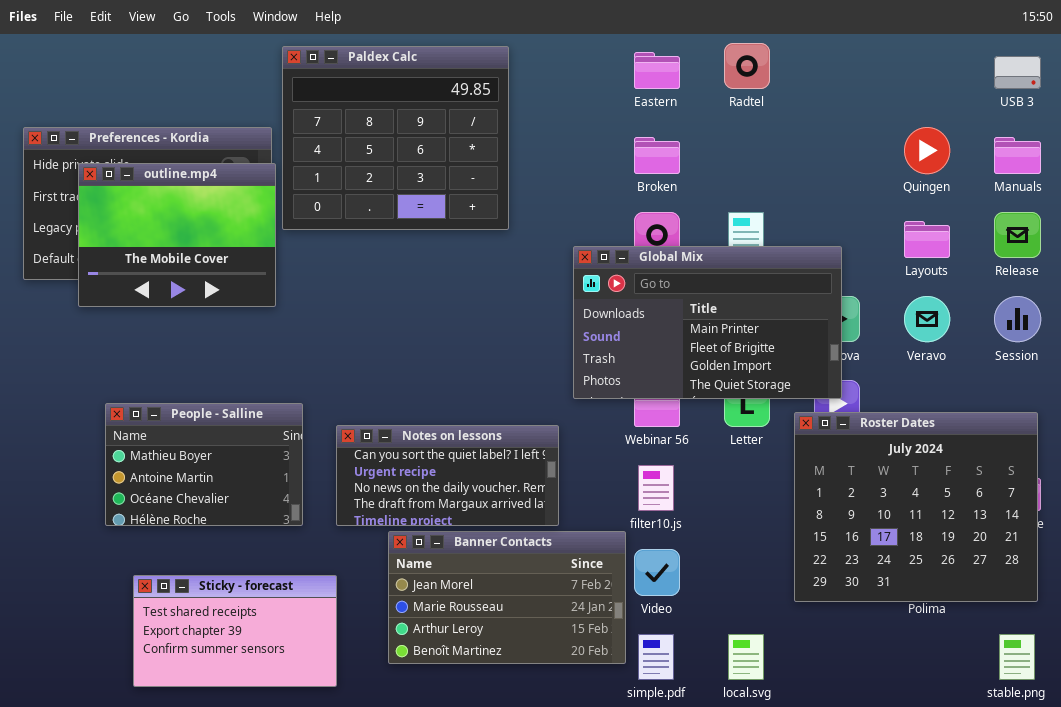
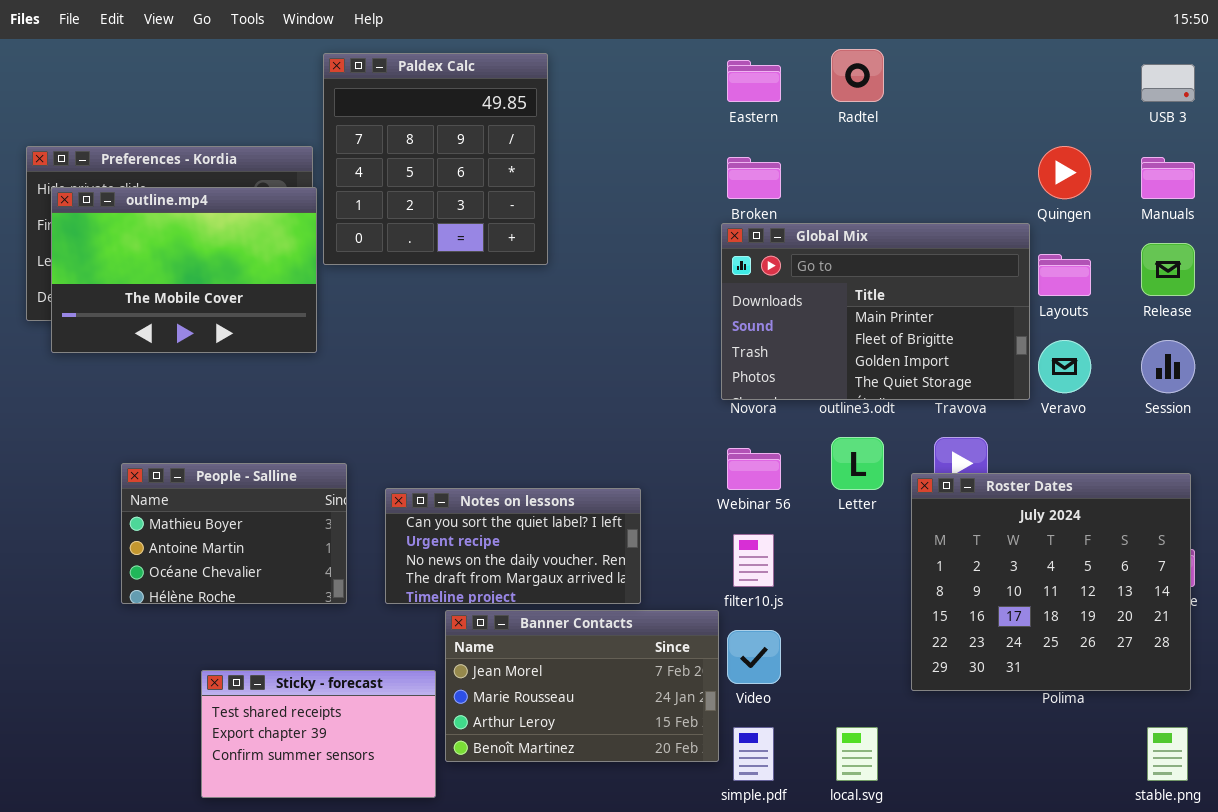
Paldex Calc: [282,46,509,230] -> [323,53,548,265], resized
outline.mp4: [78,163,276,307] -> [51,187,317,353], resized
Global Mix: [573,246,842,399] -> [721,223,1030,400], moved
Sticky - forecast: [133,575,337,687] -> [201,670,436,798], moved

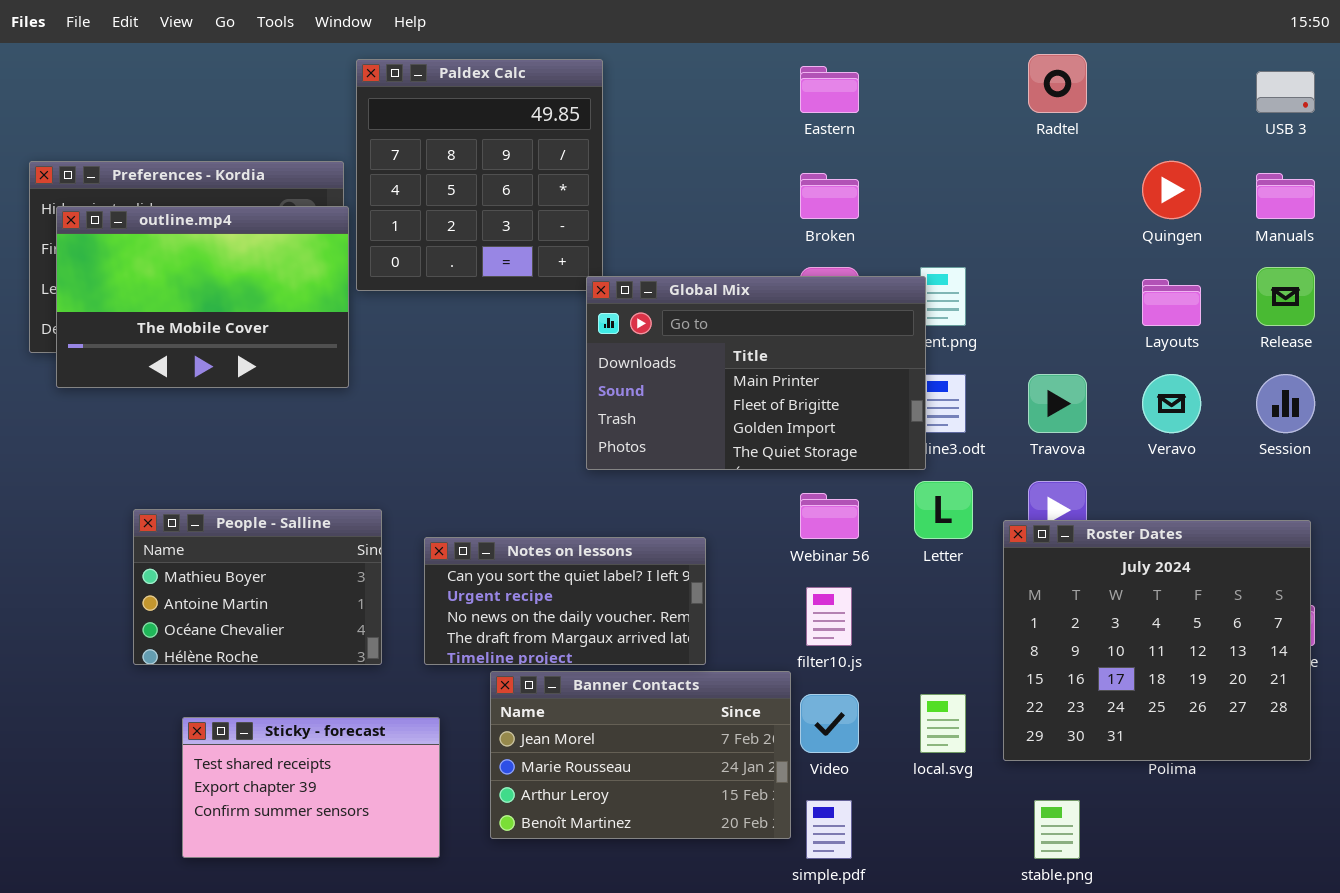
Radtel: [831,49,884,102] -> [1028,54,1087,113], moved
Global Mix: [721,223,1030,400] -> [586,276,926,470], moved
Sticky - forecast: [201,670,436,798] -> [182,717,440,858], moved
local.svg: [836,727,878,781] -> [920,694,966,753], moved
stable.png: [1147,727,1188,781] -> [1034,800,1080,859], moved

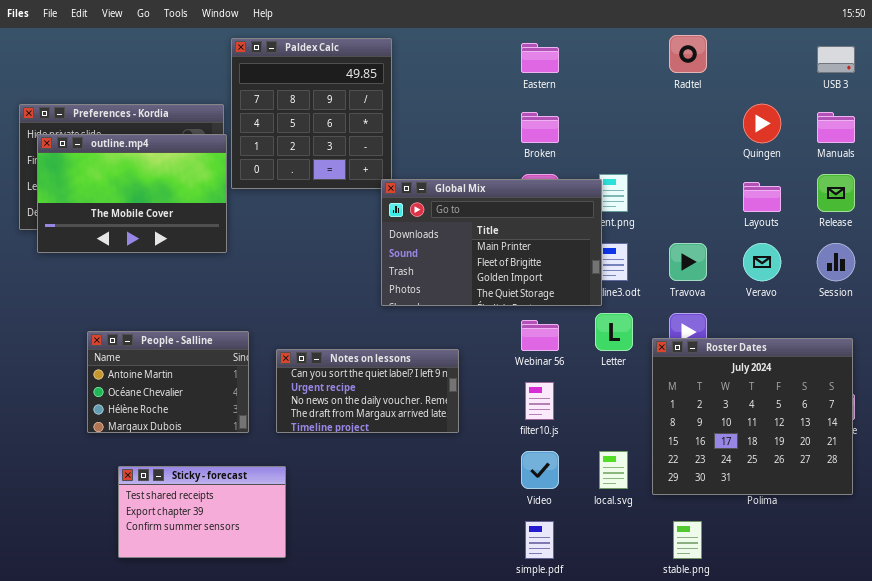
People - Salline: [133,509,382,665] -> [87,331,249,433], scrolled down 1 row
Banner Contacts: [490,671,791,839] -> none, closed

